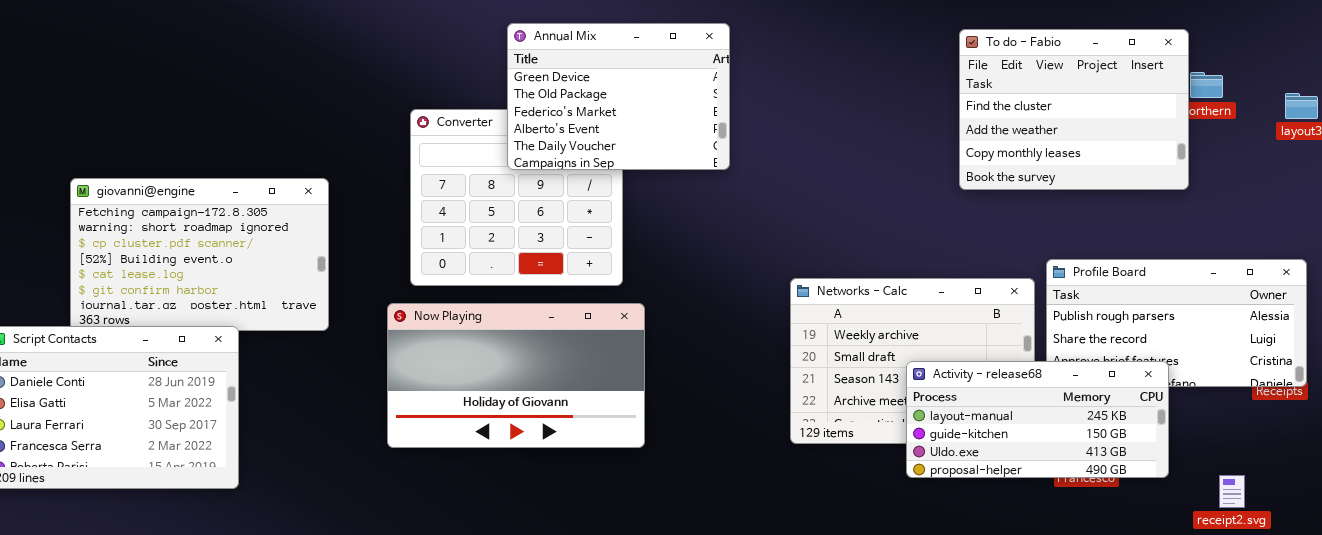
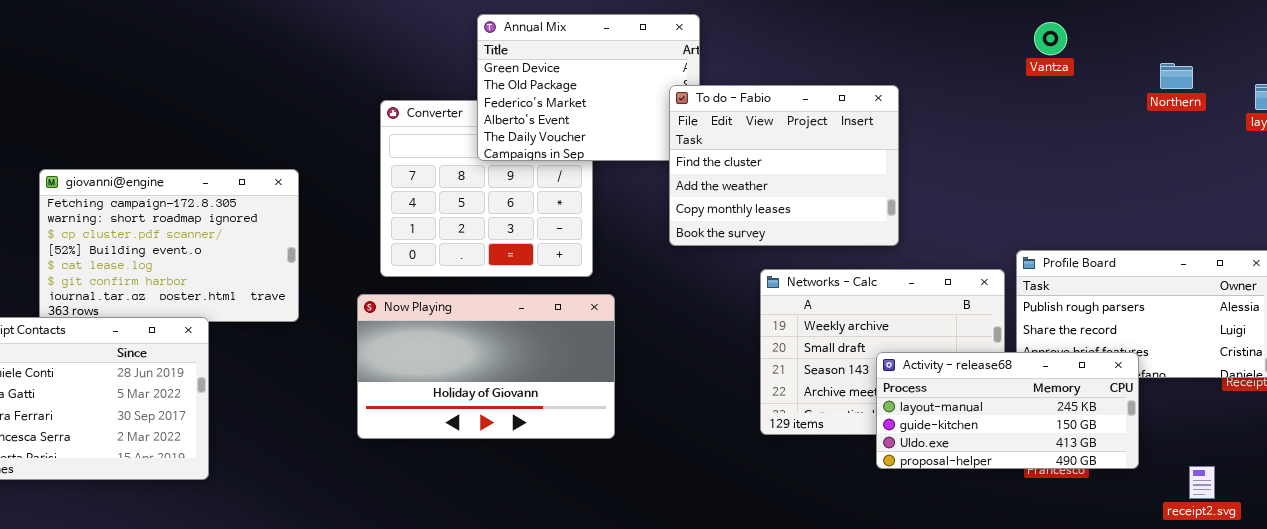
To do - Fabio: [959,29,1189,190] -> [669,85,899,246], moved

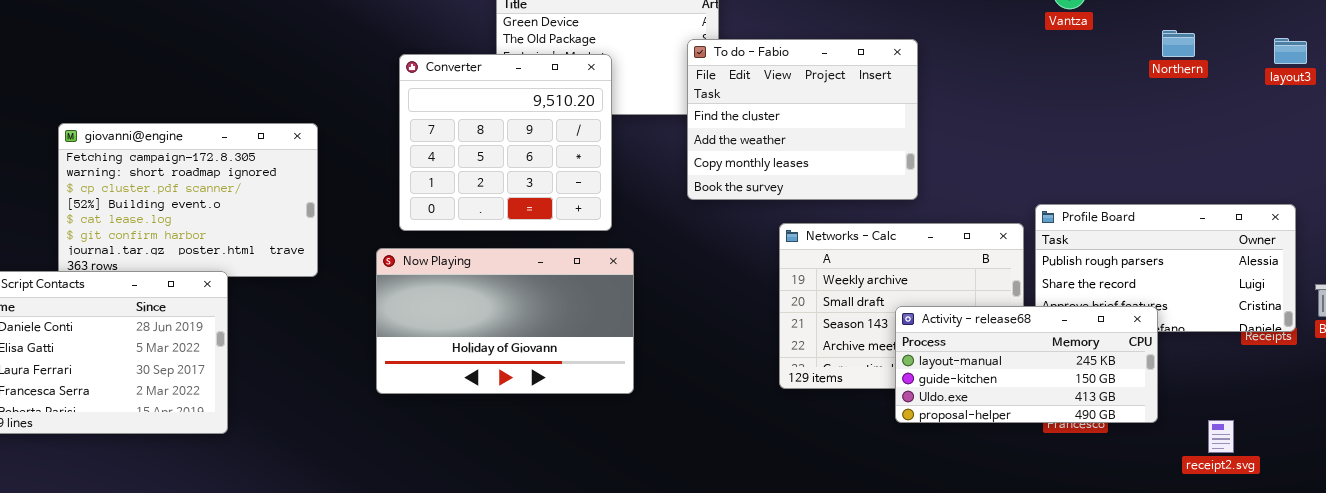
Northern: [1160,63,1193,89] -> [1162,30,1195,57], moved
Converter: [380,100,593,277] -> [399,54,612,231], raised

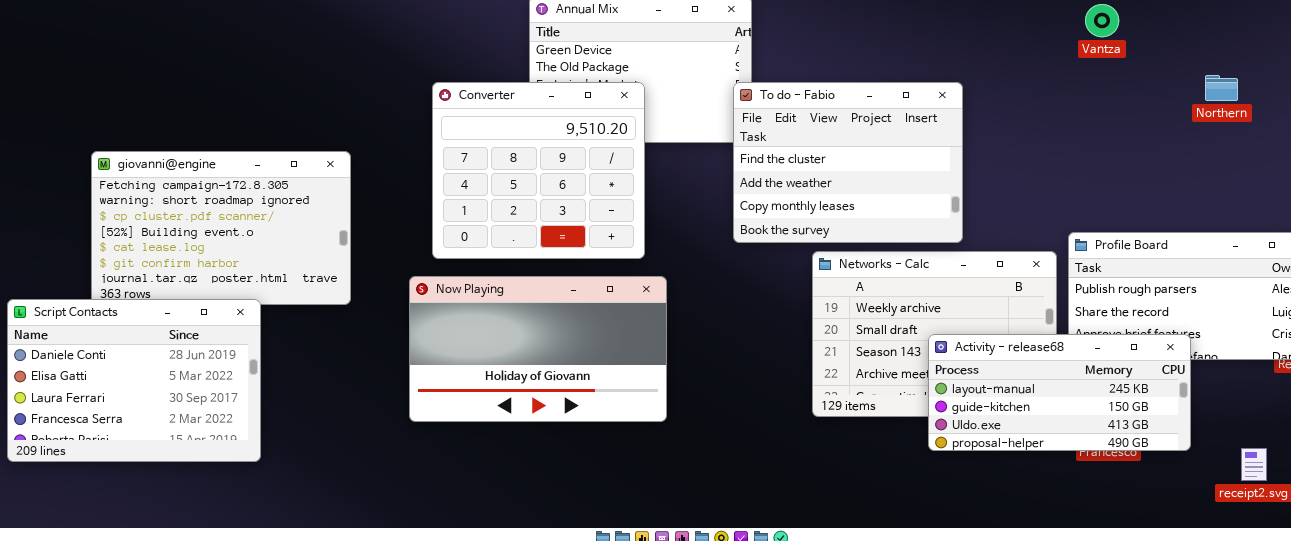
Northern: [1162,30,1195,57] -> [1205,75,1238,101], moved
To do - Fabio: [687,39,918,200] -> [733,82,963,243], moved

